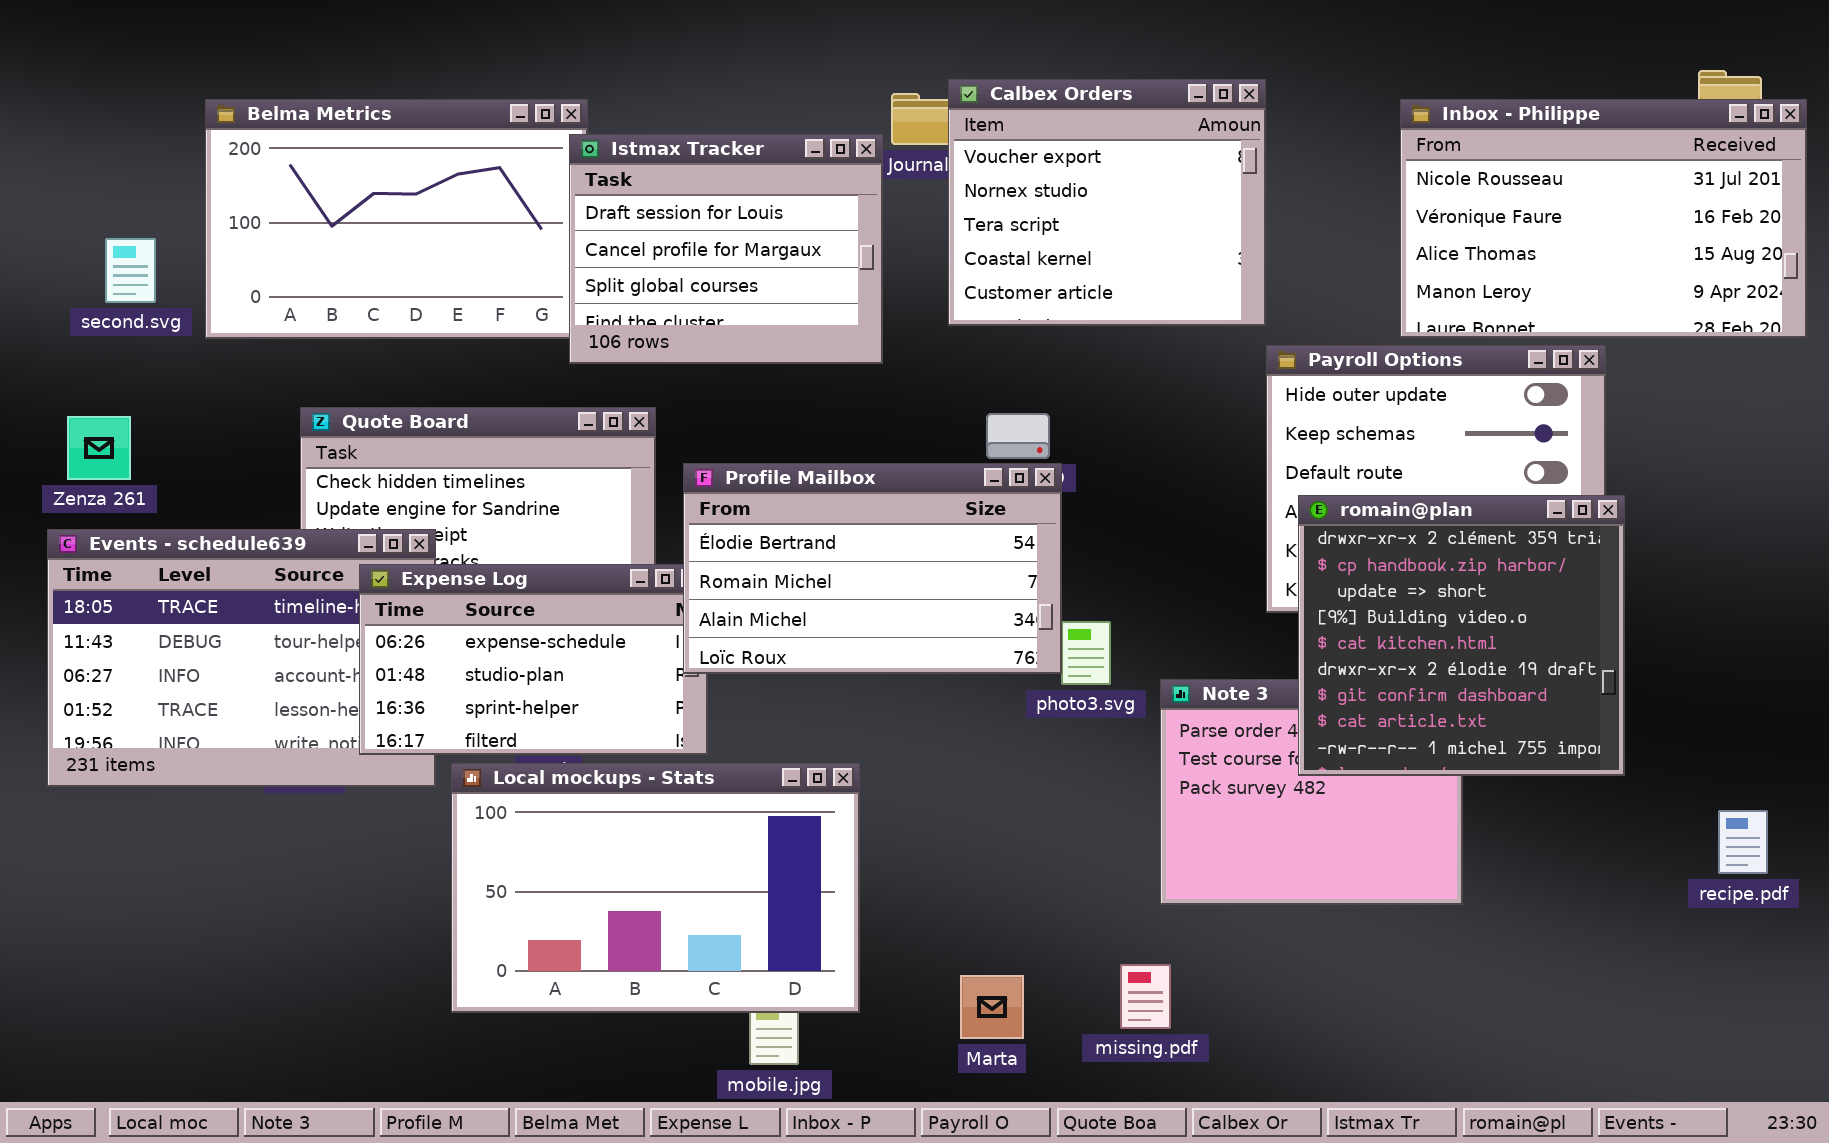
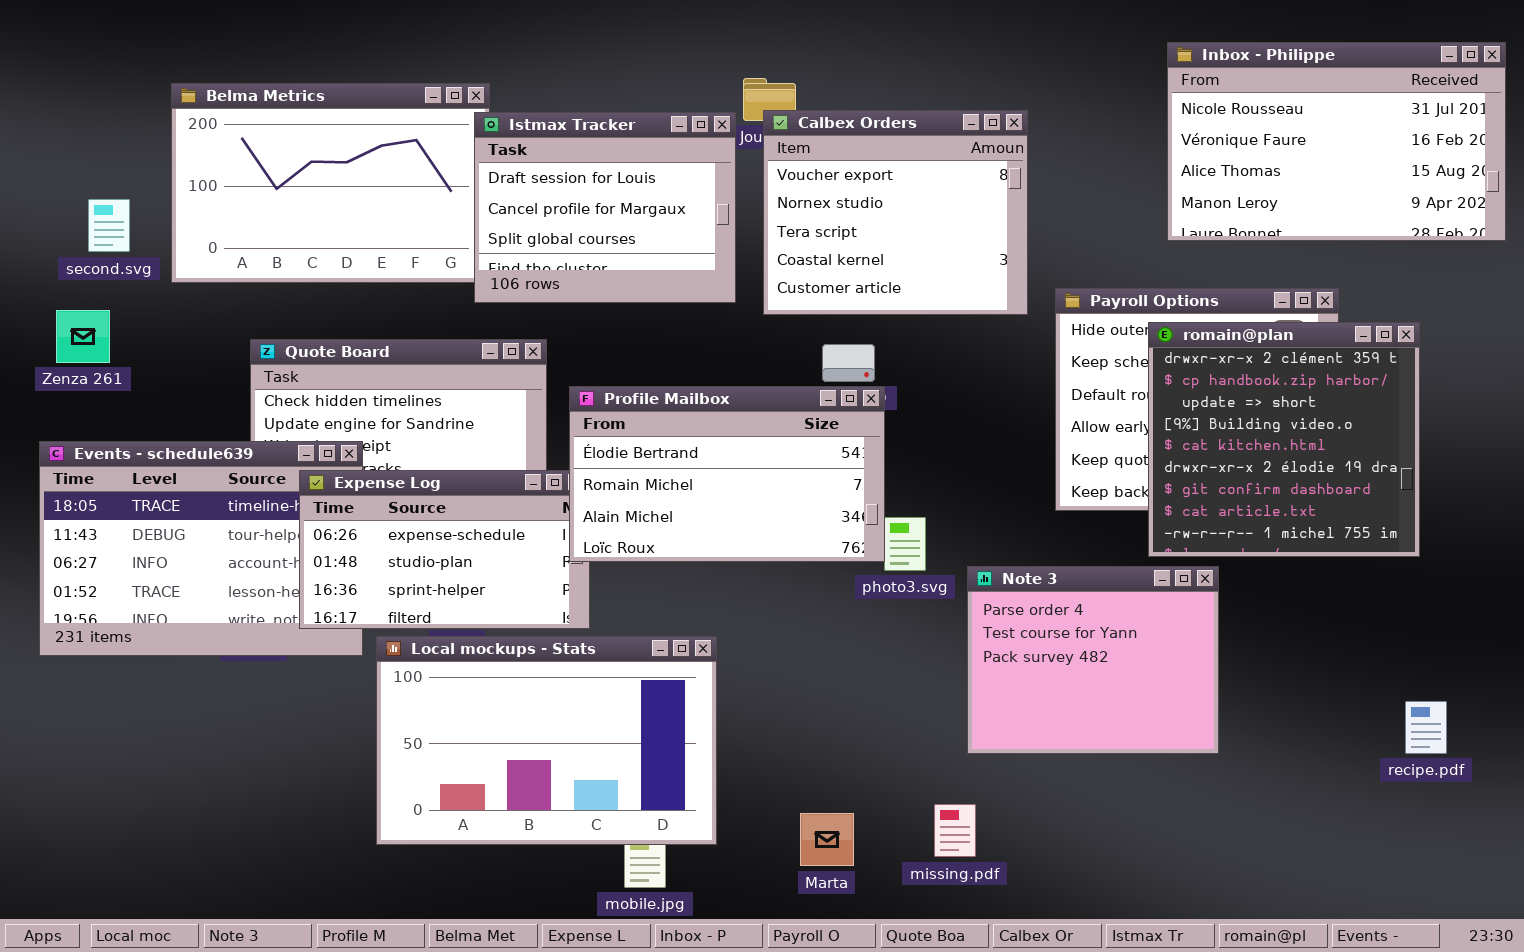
Calbex Orders: [948,79,1266,326] -> [763,110,1028,315], moved
Inbox - Philippe: [1400,99,1807,338] -> [1167,42,1506,241], moved
Zenza 261: [67,416,131,480] -> [56,310,110,363], moved
romain@plan: [1298,495,1625,776] -> [1148,322,1420,557], moved
recipe.pdf: [1718,810,1768,874] -> [1405,701,1447,754], moved

